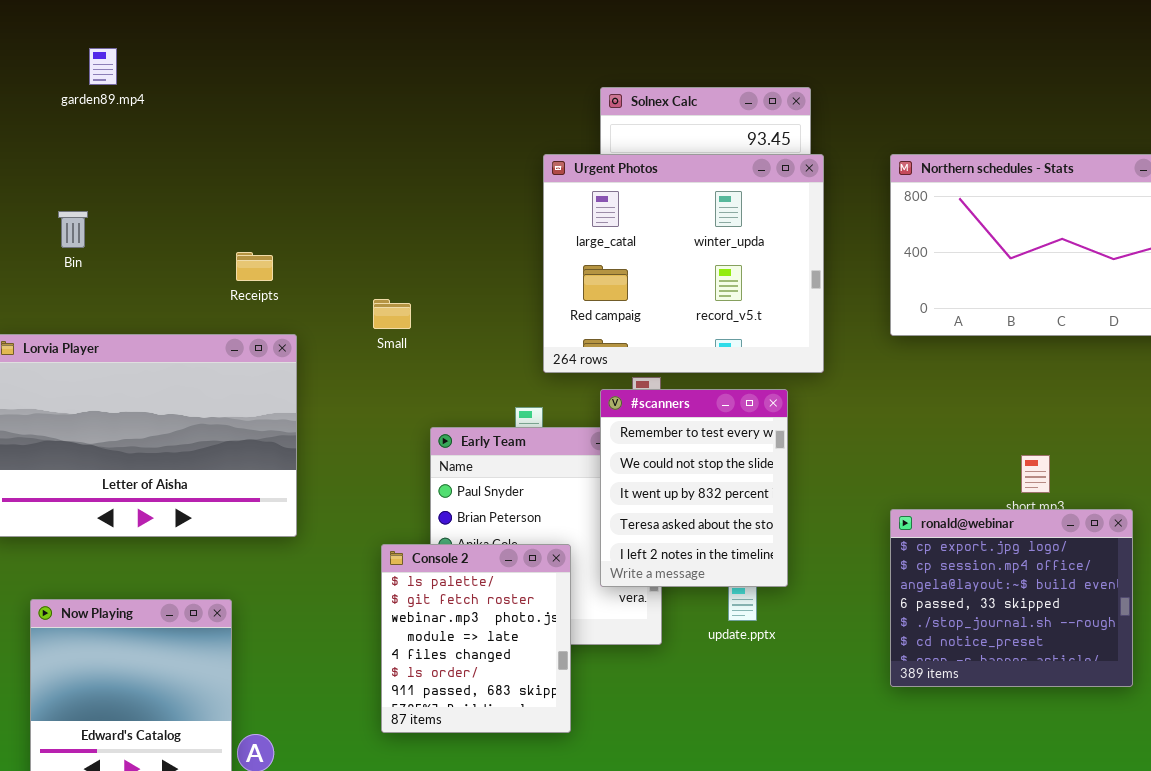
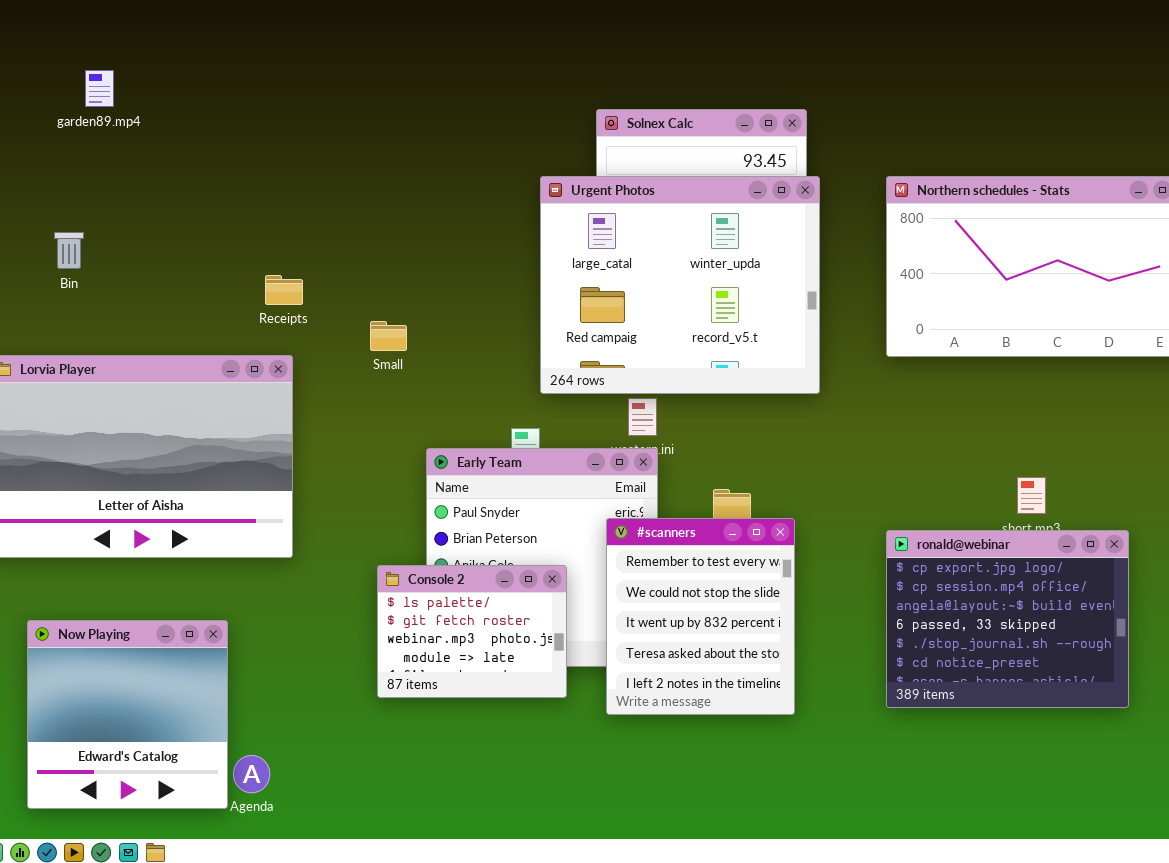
Receipts: [236,252,273,281] -> [265,275,303,305], moved
#scanners: [600,389,788,587] -> [606,518,795,715], moved
Console 2: [381,544,571,733] -> [377,565,567,698], resized

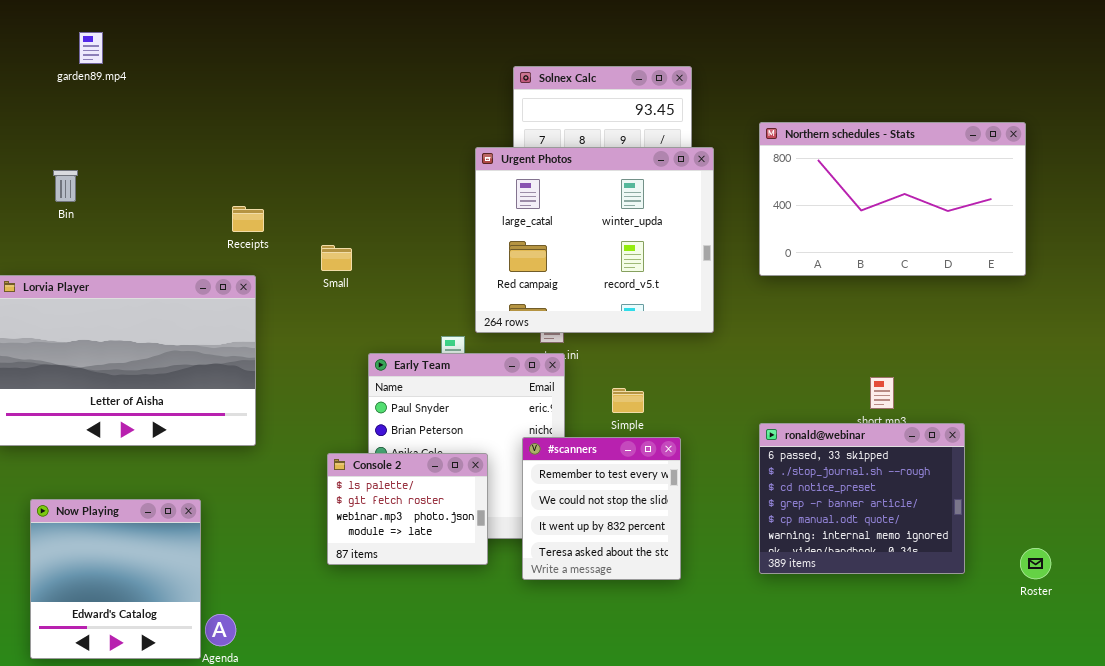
Urgent Photos: [540,176,820,394] -> [475,147,714,333], moved
#scanners: [606,518,795,715] -> [522,437,681,580], resized
ronald@webinar: [886,530,1129,708] -> [759,423,965,574], scrolled down 3 rows

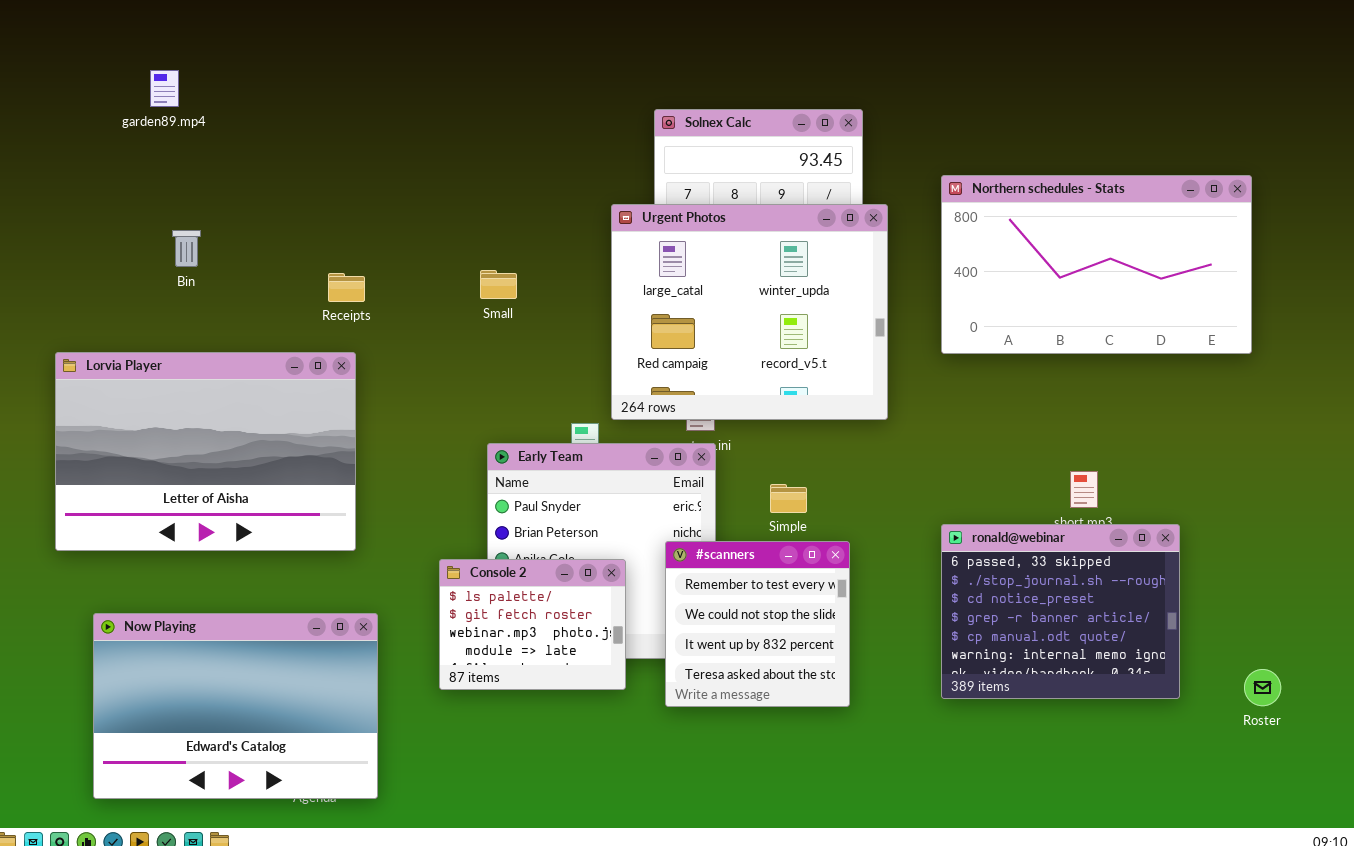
Bin: [53,170,78,202] -> [172,230,201,267], moved
Small: [321,245,352,271] -> [480,270,517,299], moved
Now Playing: [30,499,201,659] -> [93,613,378,799], resized

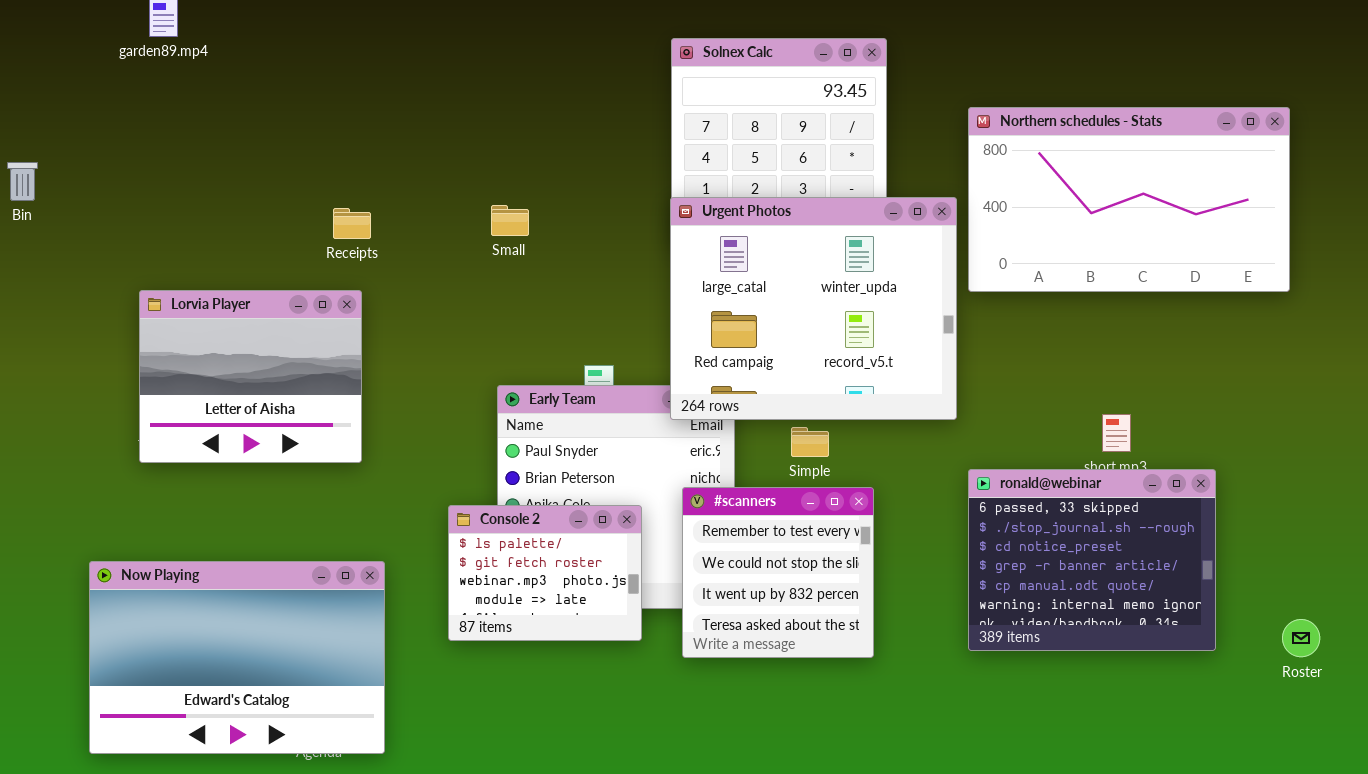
Urgent Photos: [611,204,888,420] -> [670,197,957,420], moved
Bin: [172,230,201,267] -> [7,162,38,201], moved
Lorvia Player: [55,352,356,551] -> [139,290,362,463], resized

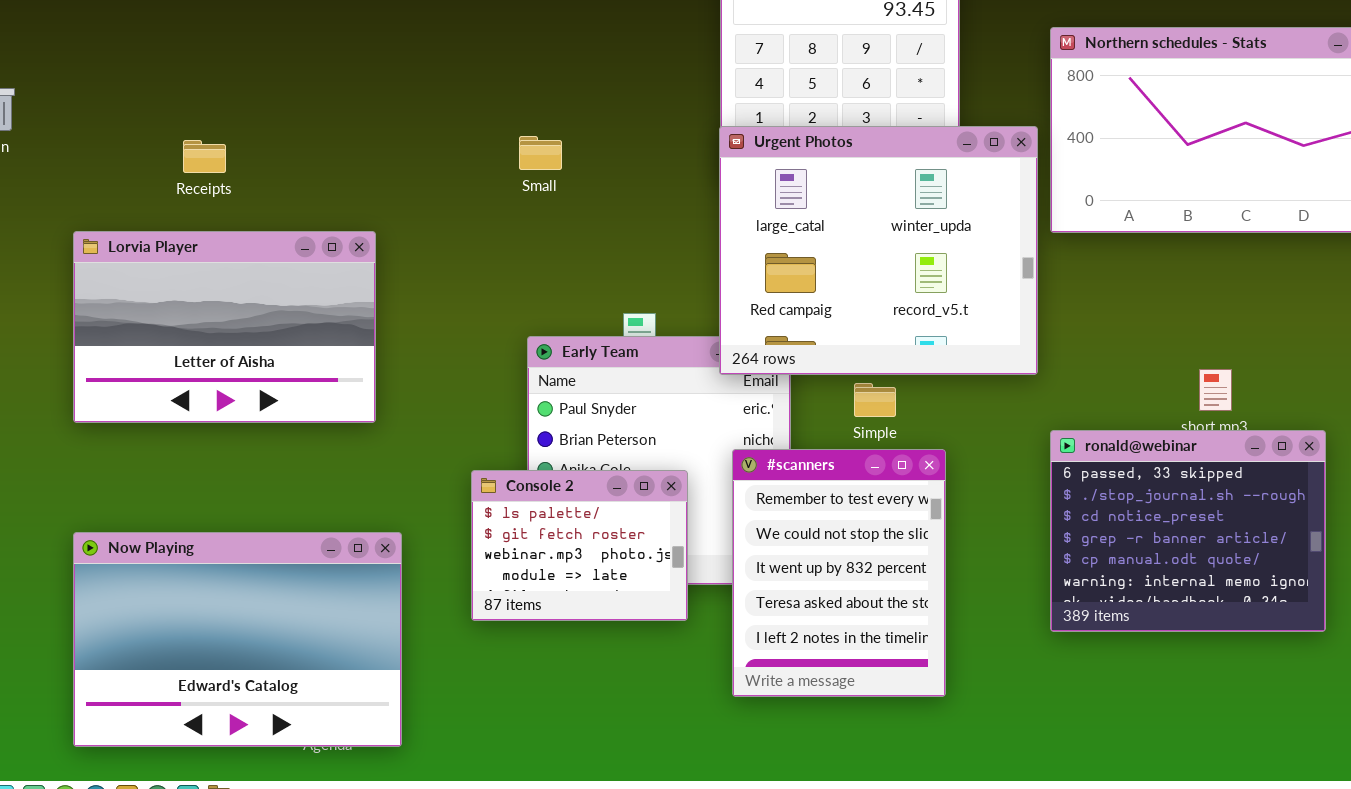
Receipts: [333,208,371,239] -> [183,140,226,173], moved
Lorvia Player: [139,290,362,463] -> [73,231,376,423], resized
#scanners: [682,487,874,658] -> [732,449,946,697], resized

